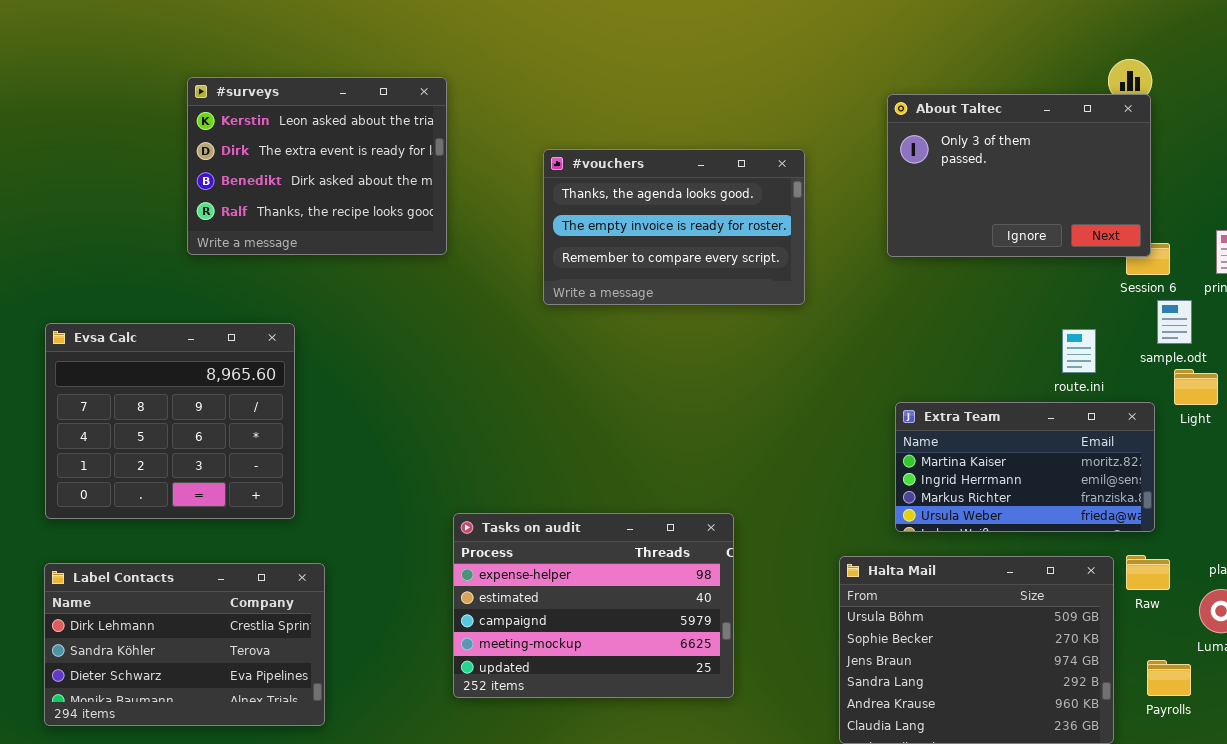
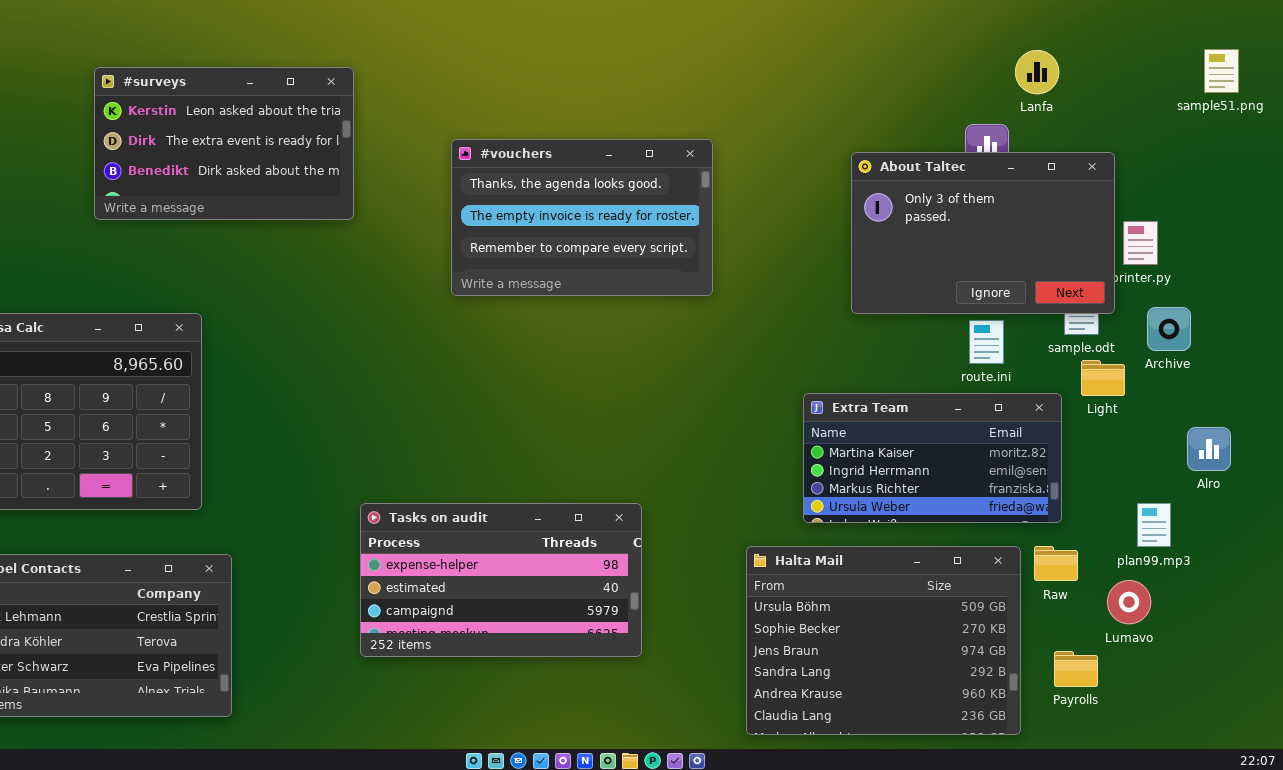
#surveys: [187,77,447,255] -> [94,67,354,220], resized
About Taltec: [887,94,1151,257] -> [851,152,1115,314], moved
Tasks on audit: [453,513,734,698] -> [360,503,642,657], resized

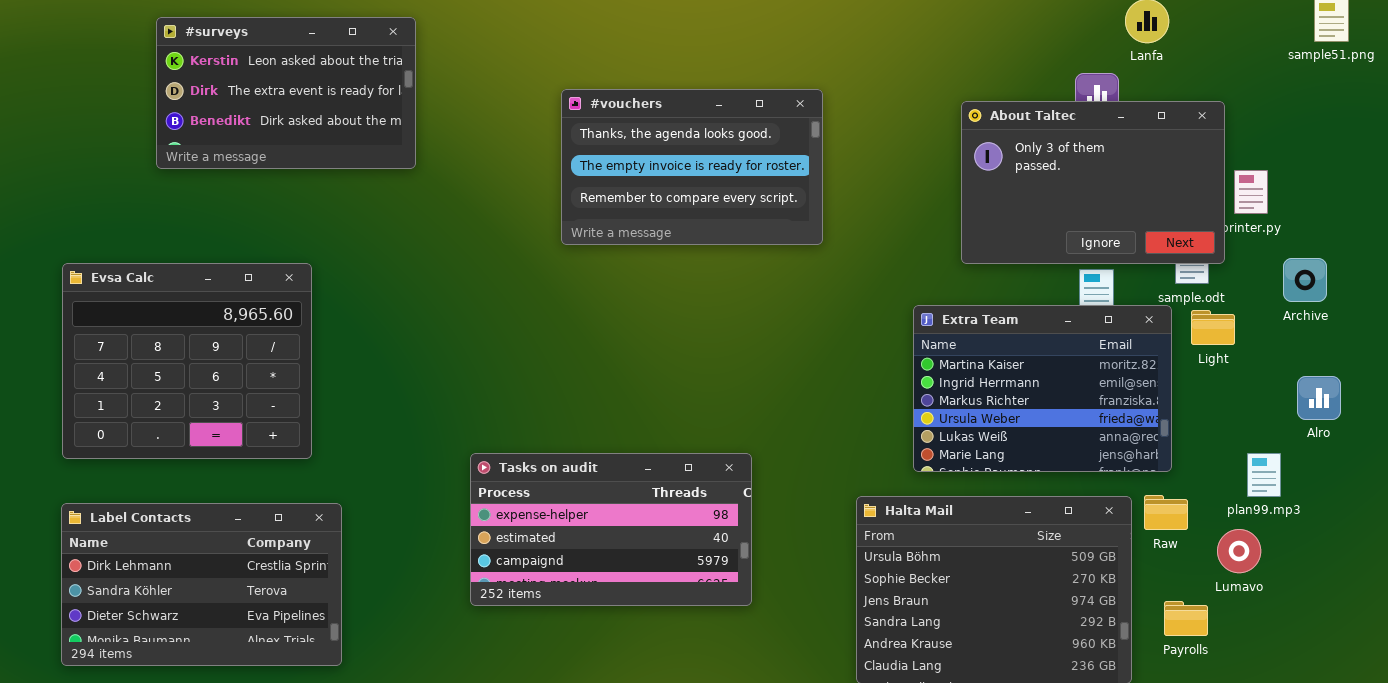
#surveys: [94,67,354,220] -> [156,17,416,169], moved
Archive: [1147,307,1191,351] -> [1283,258,1327,302], moved
Extra Team: [803,393,1062,523] -> [913,305,1172,472], resized

